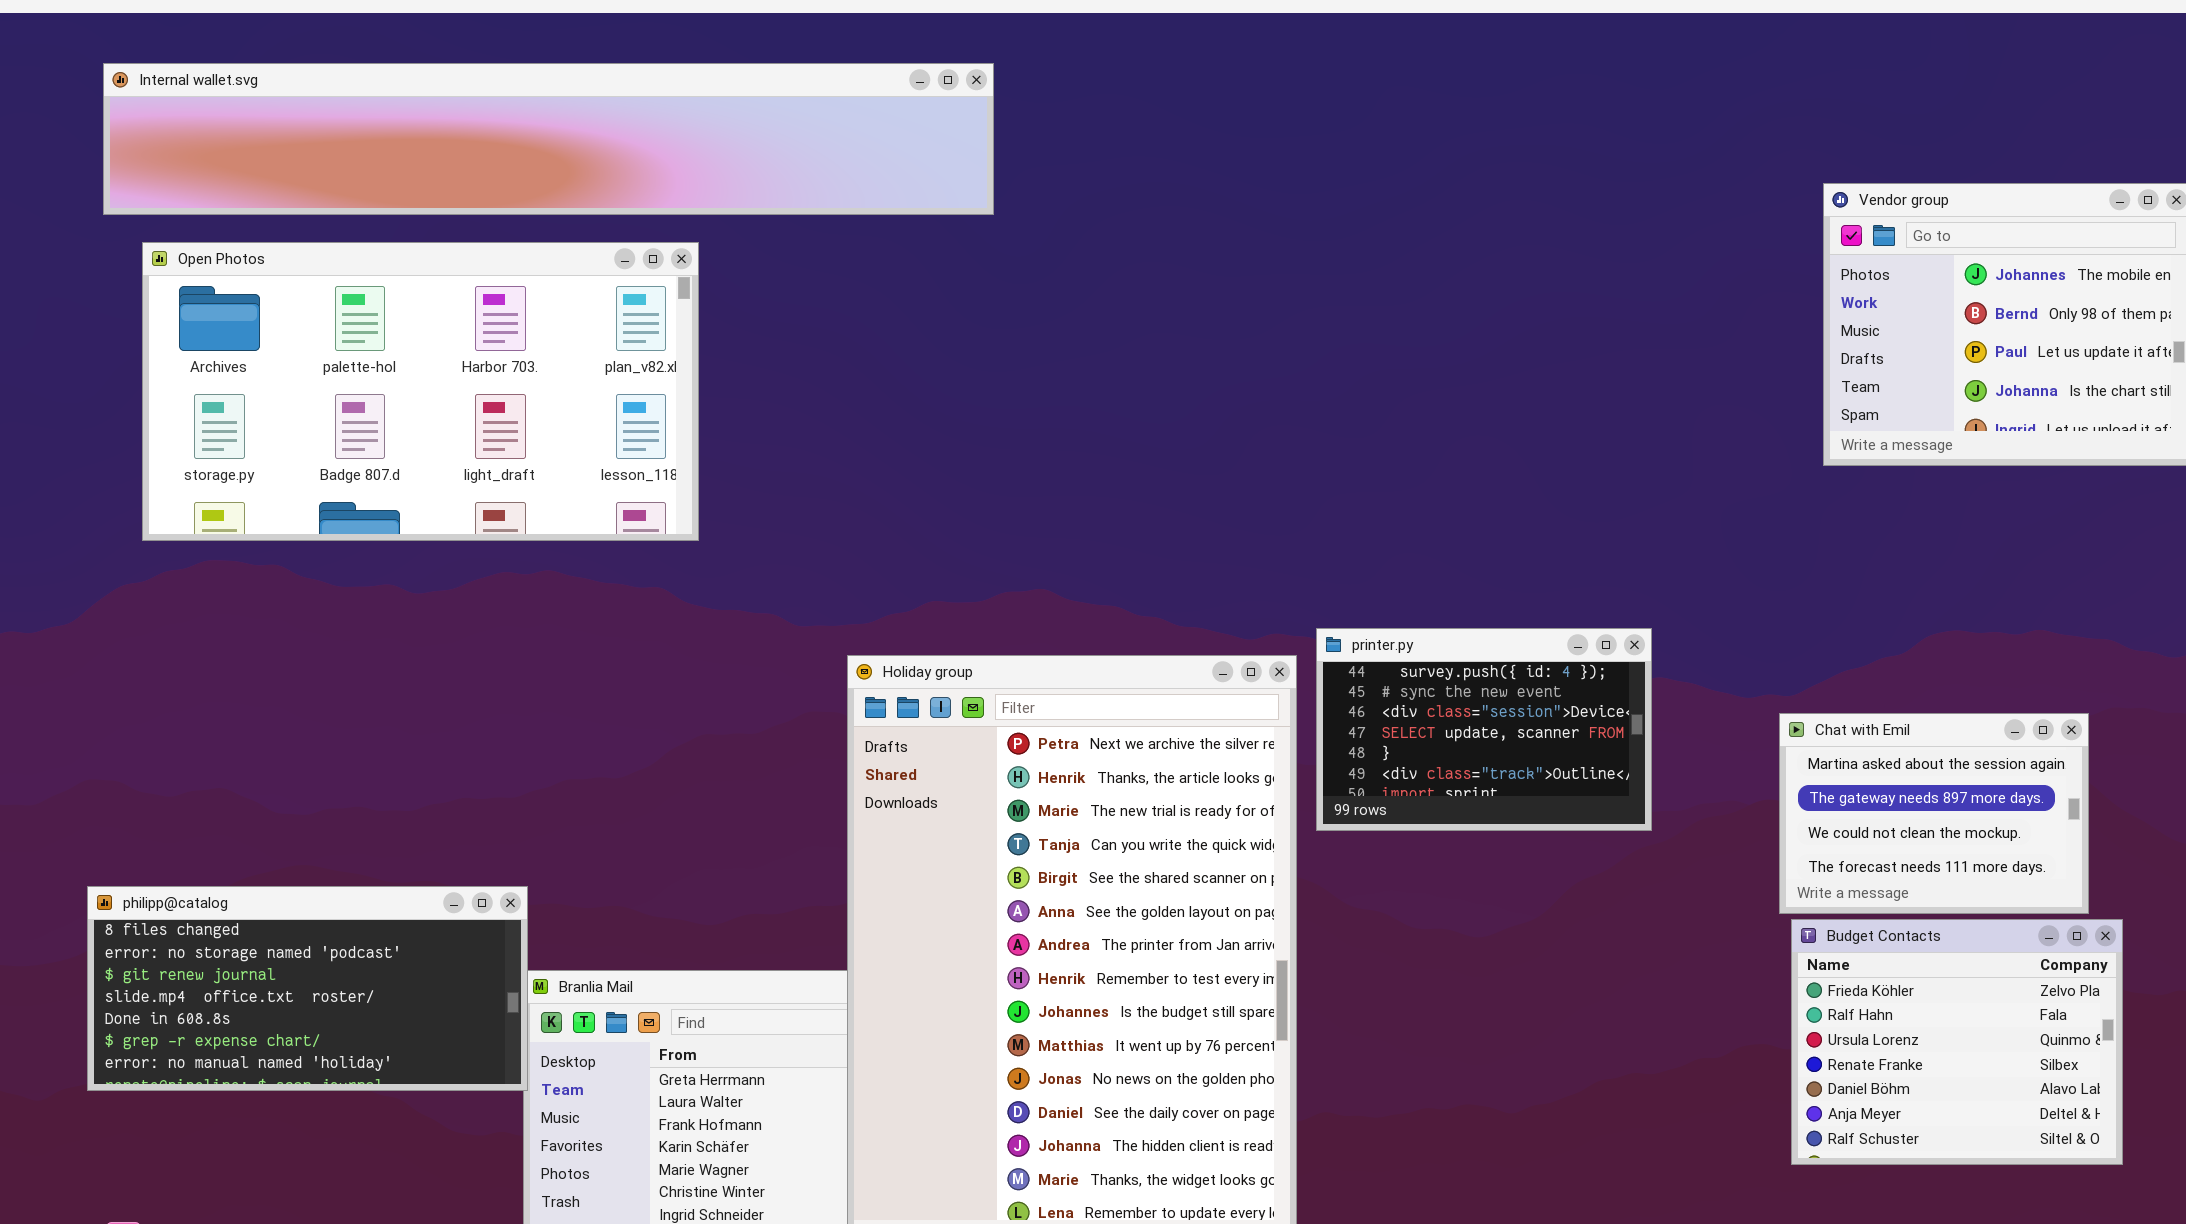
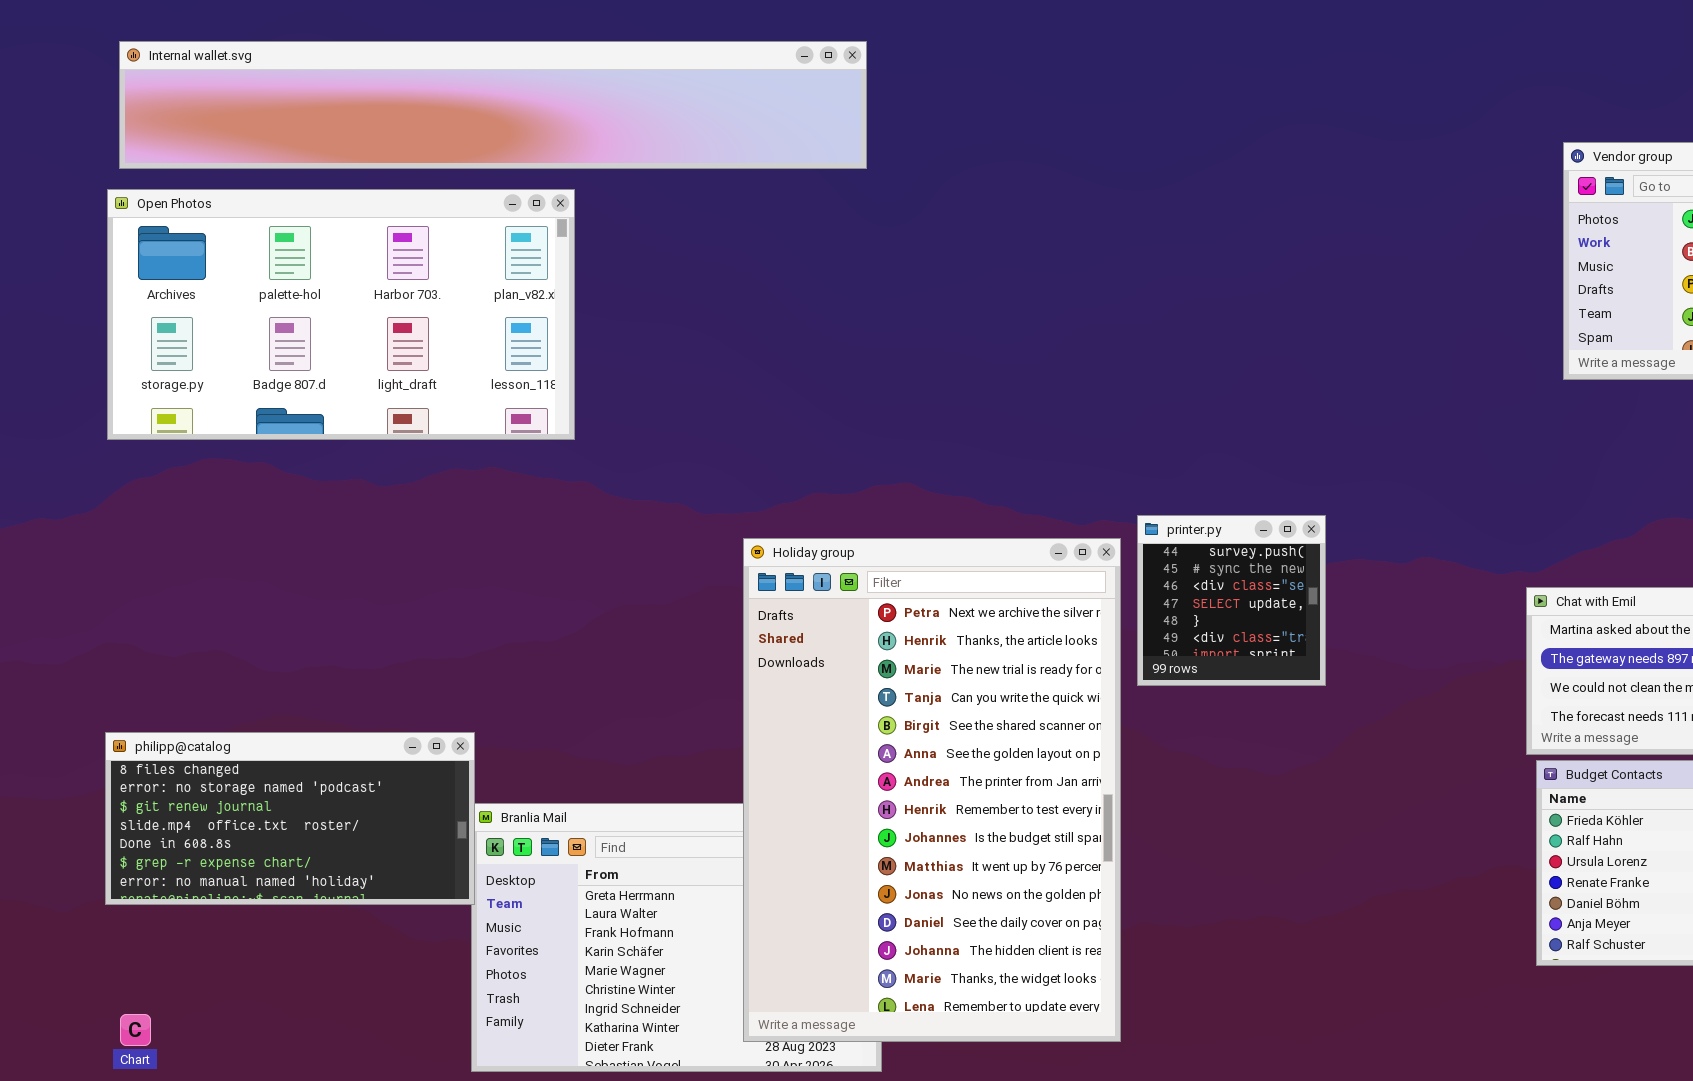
Open Photos: [142,242,699,541] -> [107,189,575,440], moved
printer.py: [1316,628,1652,831] -> [1137,515,1326,686], resized

